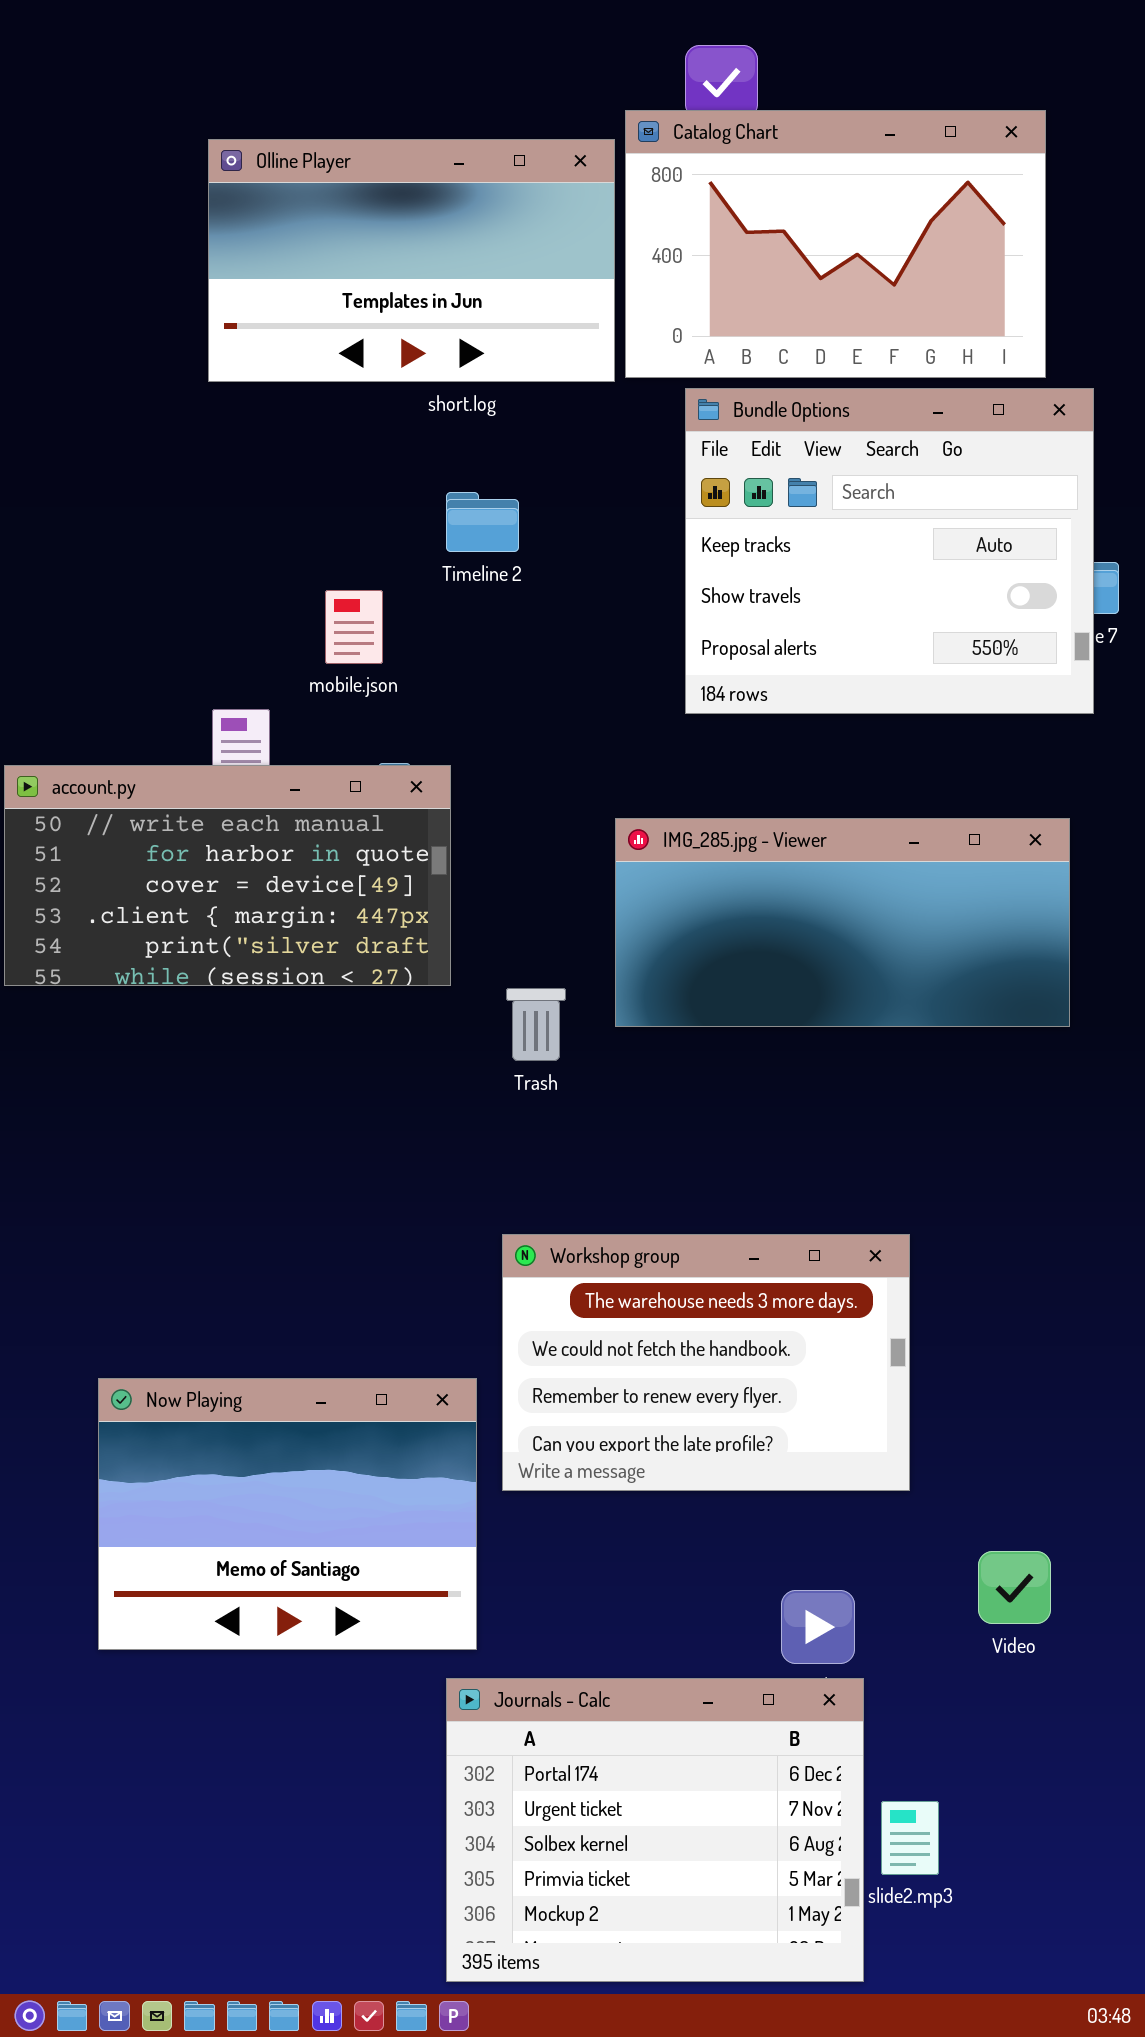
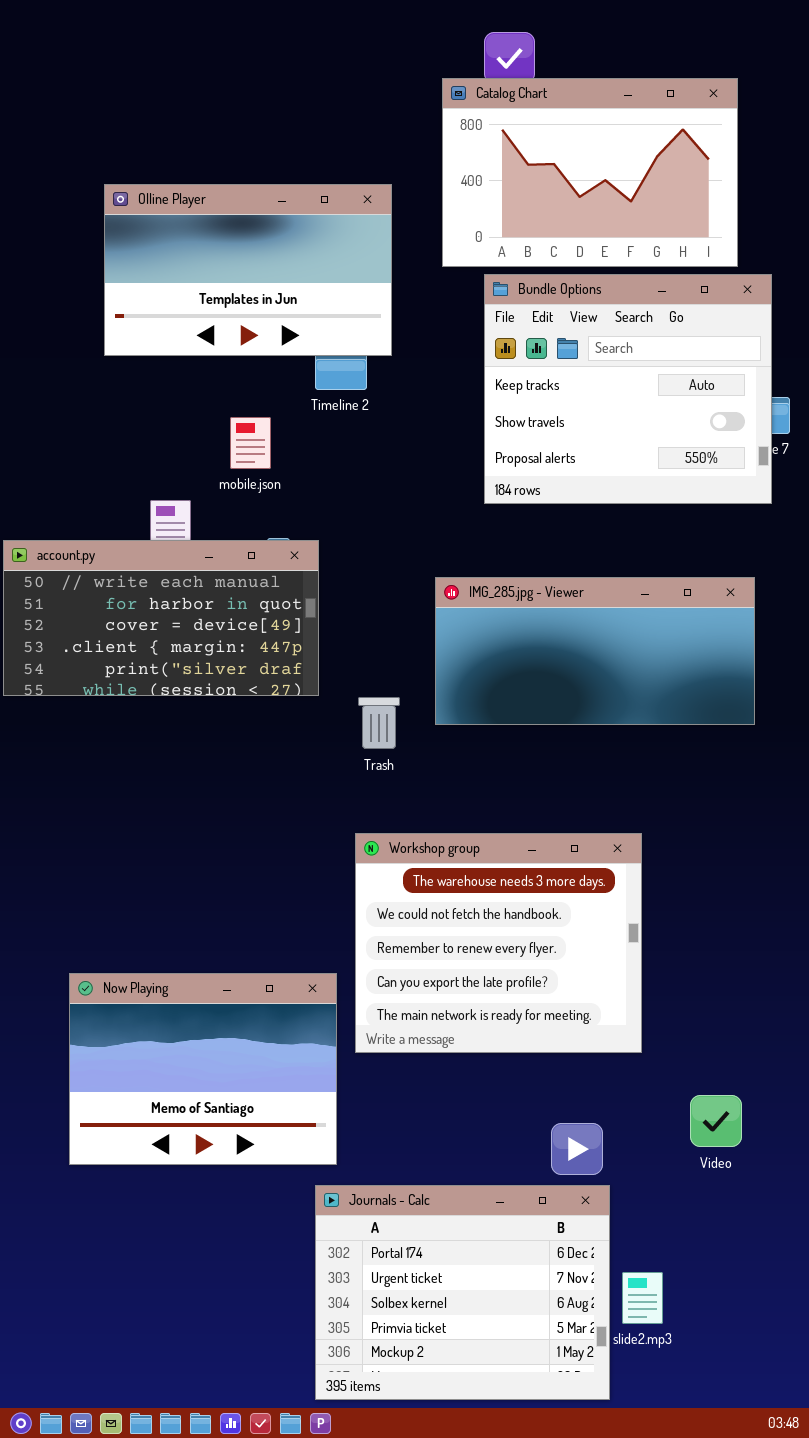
Olline Player: [208,139,615,382] -> [104,184,392,356], moved
Workshop group: [502,1234,910,1491] -> [355,833,642,1053], resized

